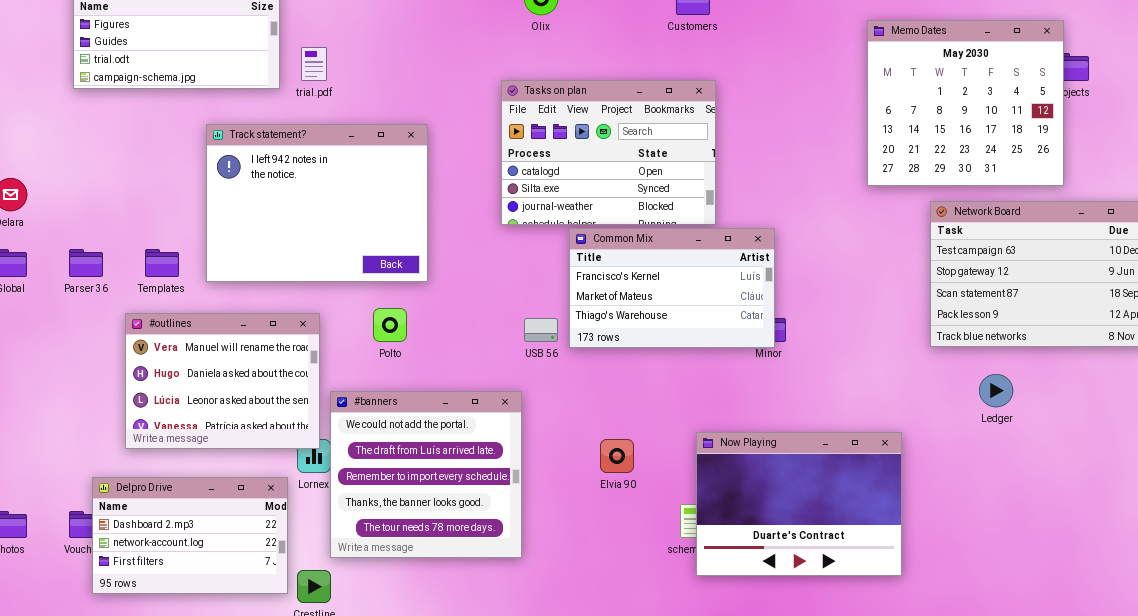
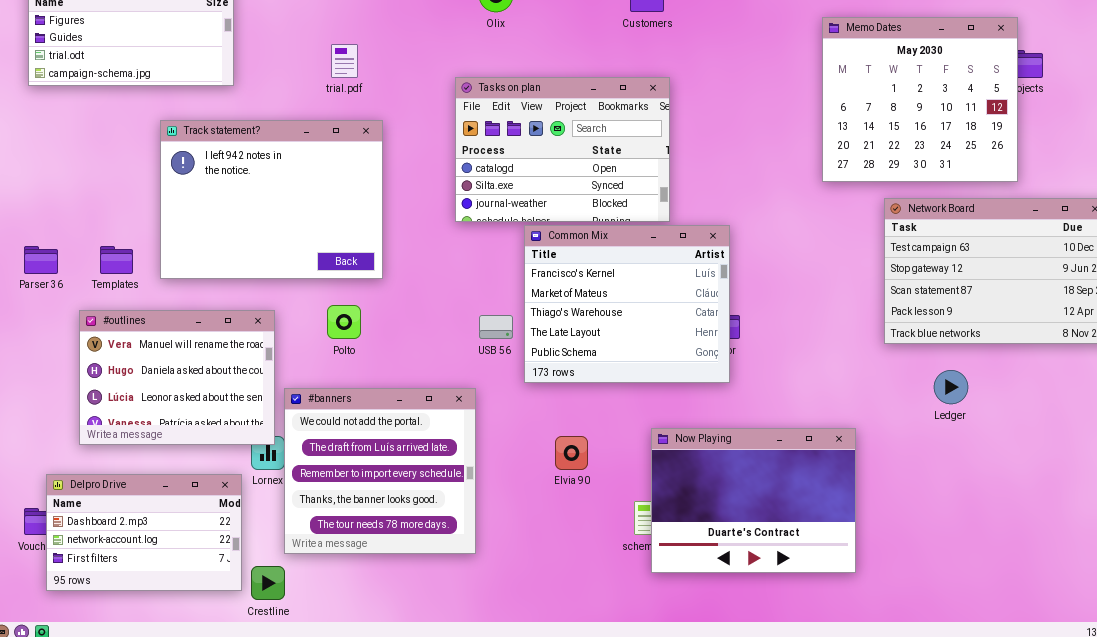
trial.pdf: [301,47,327,81] -> [331,44,358,78], moved
Common Mix: [569,228,775,348] -> [524,225,730,383], resized

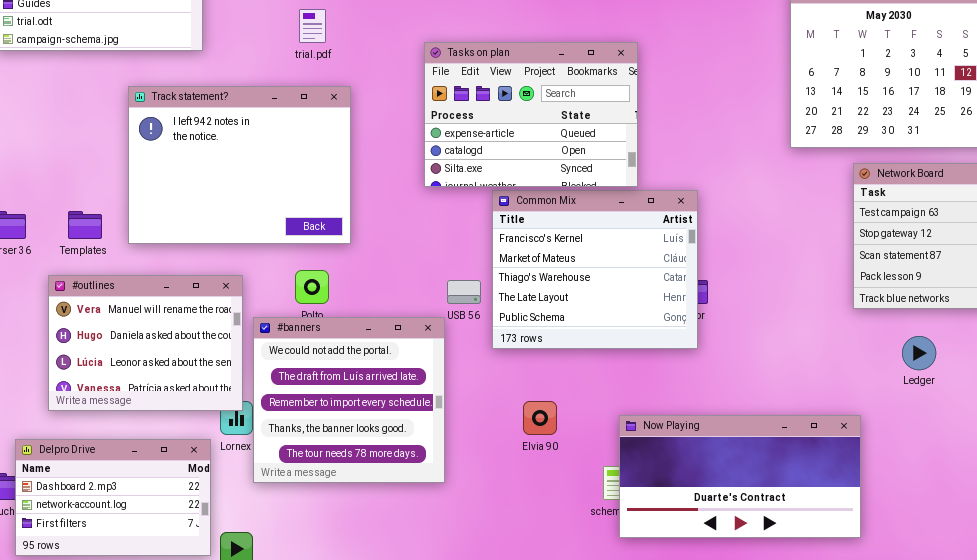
Tasks on plan: [455,77,670,222] -> [424,42,638,187], scrolled up 1 row
#banners: [284,388,476,554] -> [253,317,445,483], moved
Now Playing: [651,428,856,573] -> [619,415,861,538], resized

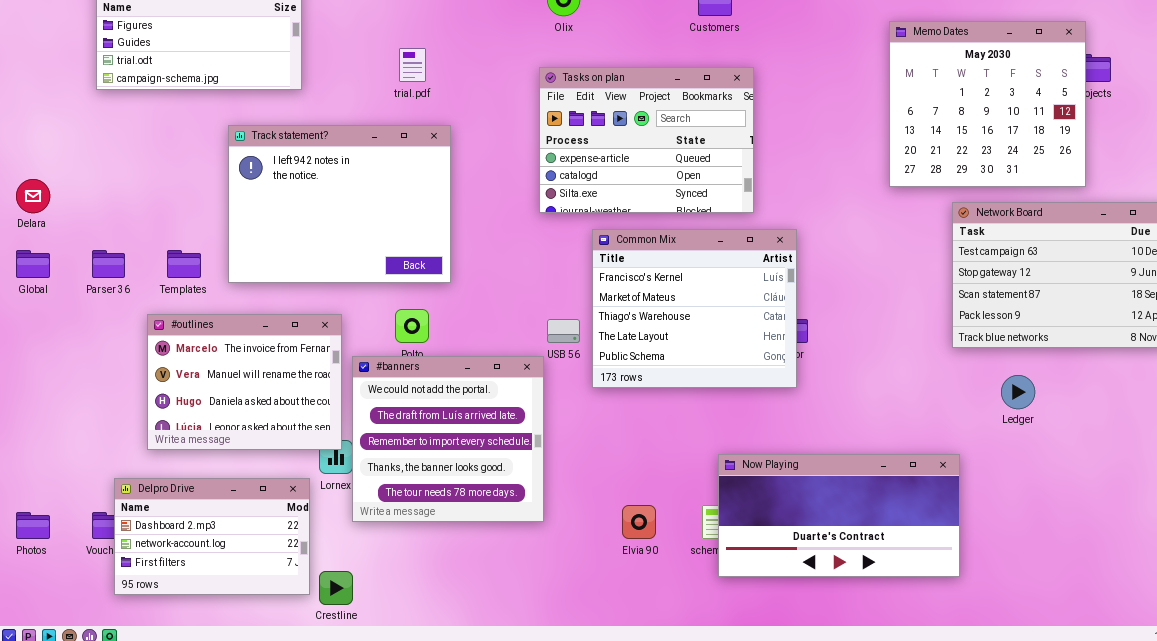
Tasks on plan: [424,42,638,187] -> [539,67,754,213], moved
#outlines: [48,275,243,411] -> [147,314,342,450], scrolled up 1 row
Elvia 90: [523,401,557,435] -> [622,505,656,539], moved

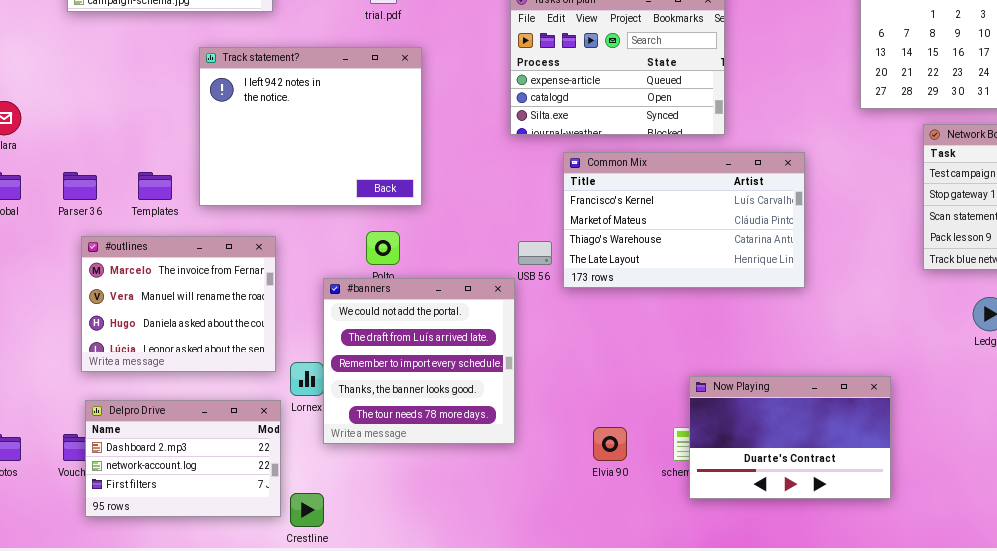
Common Mix: [592,229,797,388] -> [563,152,805,288], resized
#outlines: [147,314,342,450] -> [81,236,276,372], moved
Now Playing: [718,454,960,577] -> [689,376,891,499], resized

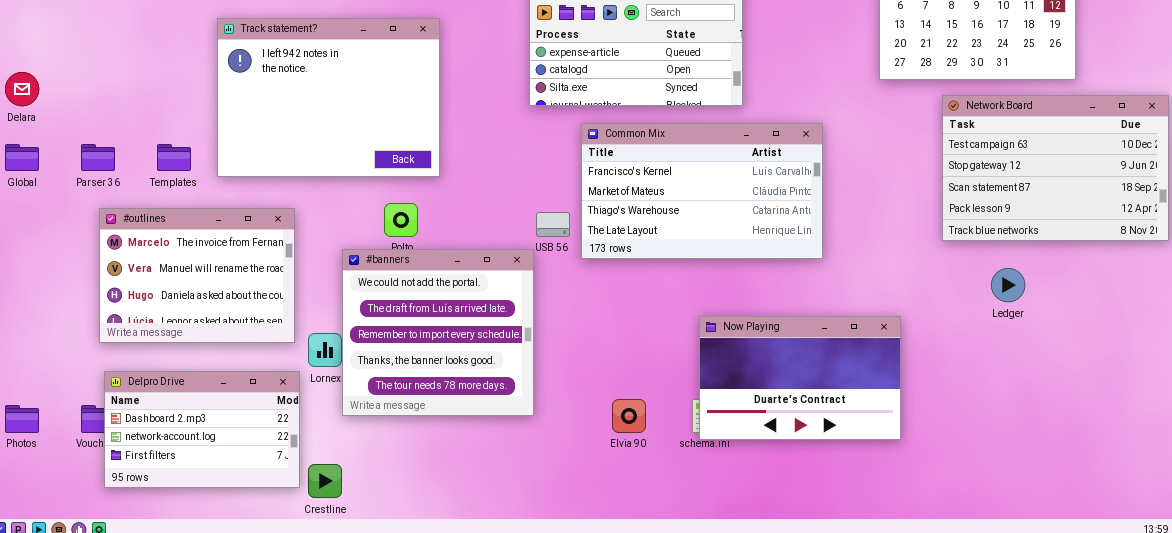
Now Playing: [689,376,891,499] -> [699,316,901,440], moved

